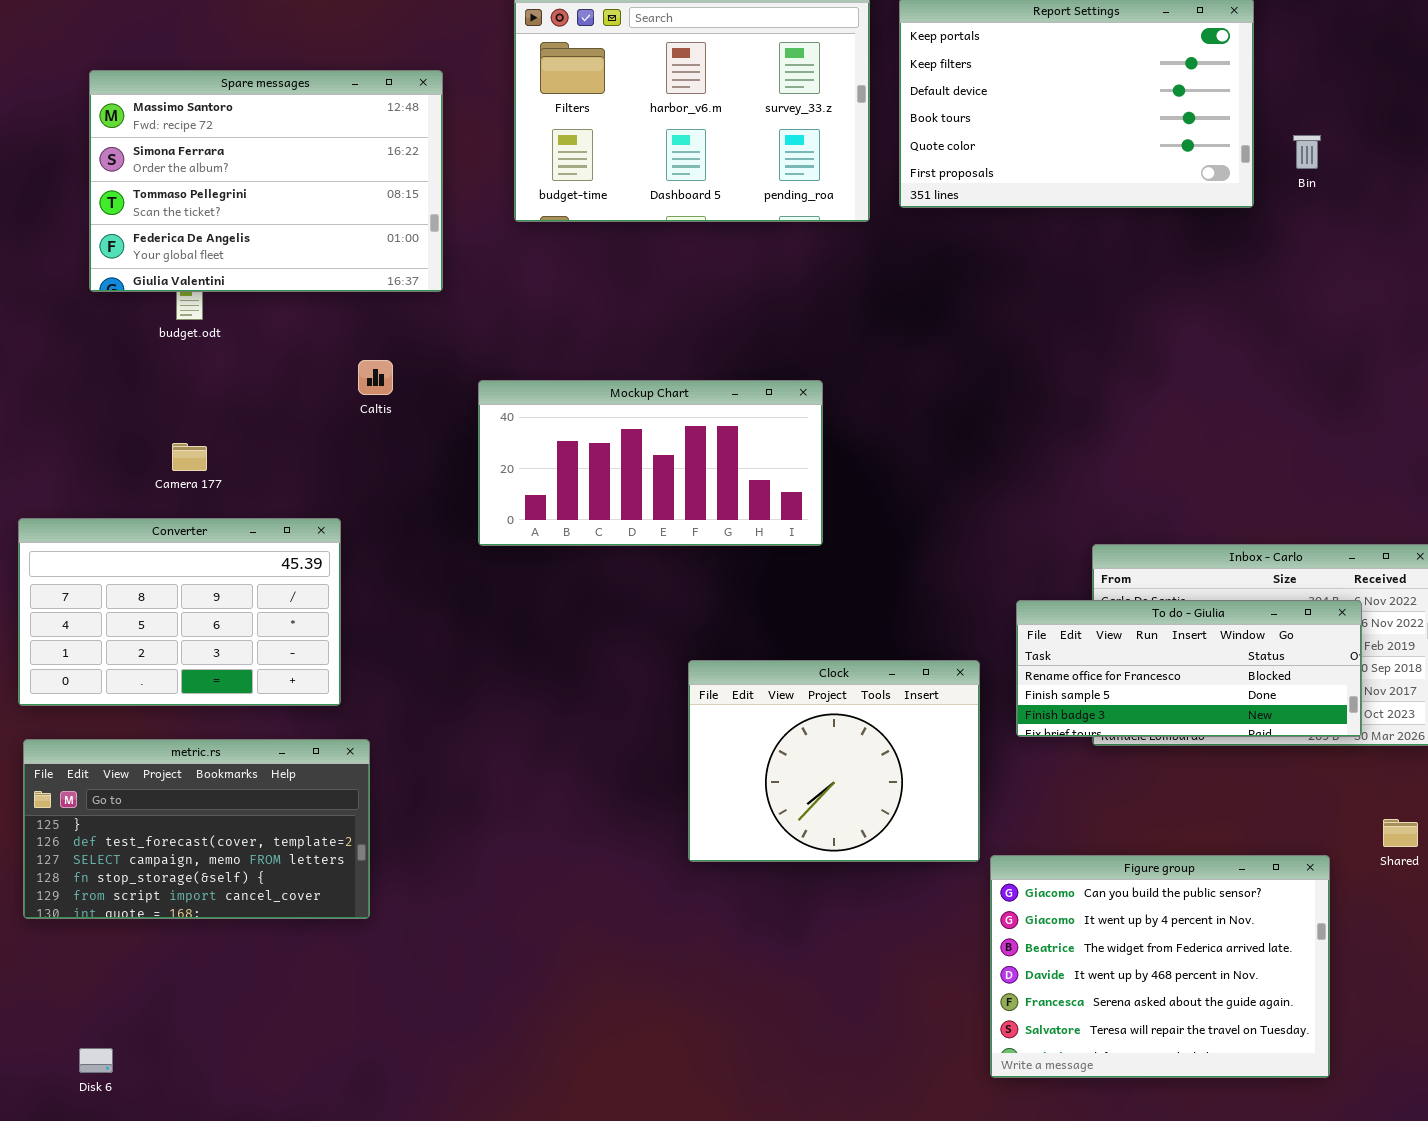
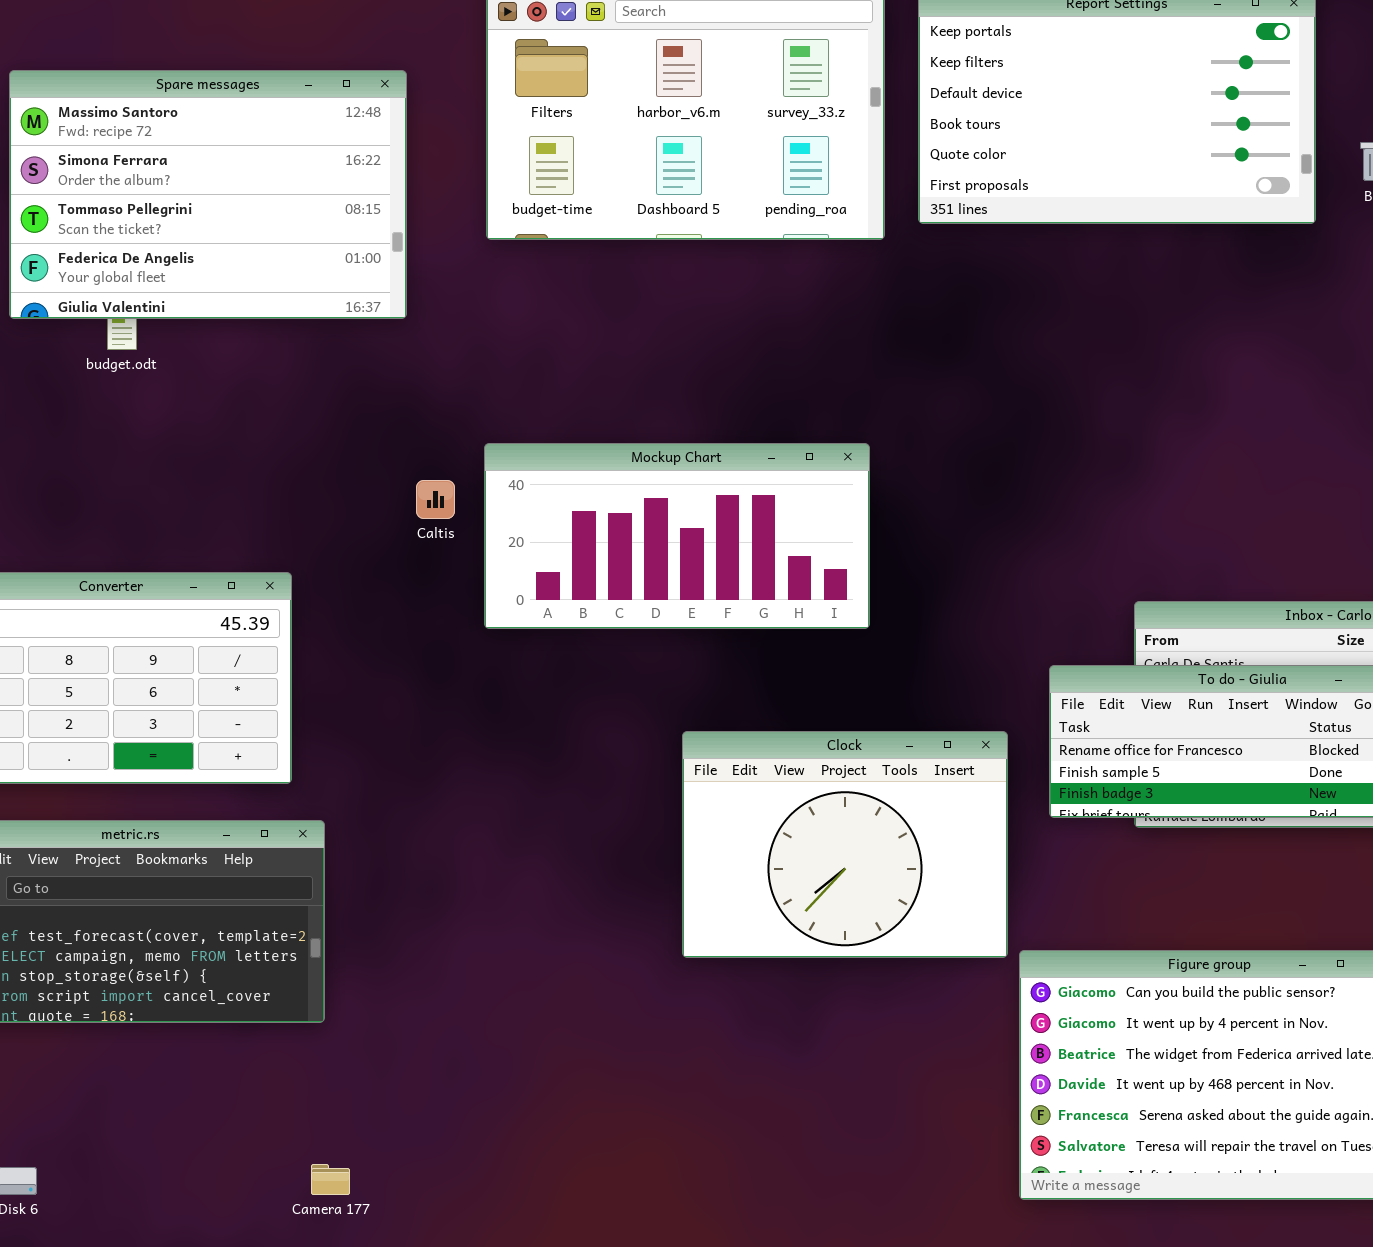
Caltis: [358,360,393,395] -> [416,480,455,519], moved
Mockup Chart: [478,380,823,546] -> [484,443,870,629], moved
Camera 177: [172,443,207,471] -> [311,1164,350,1195], moved

